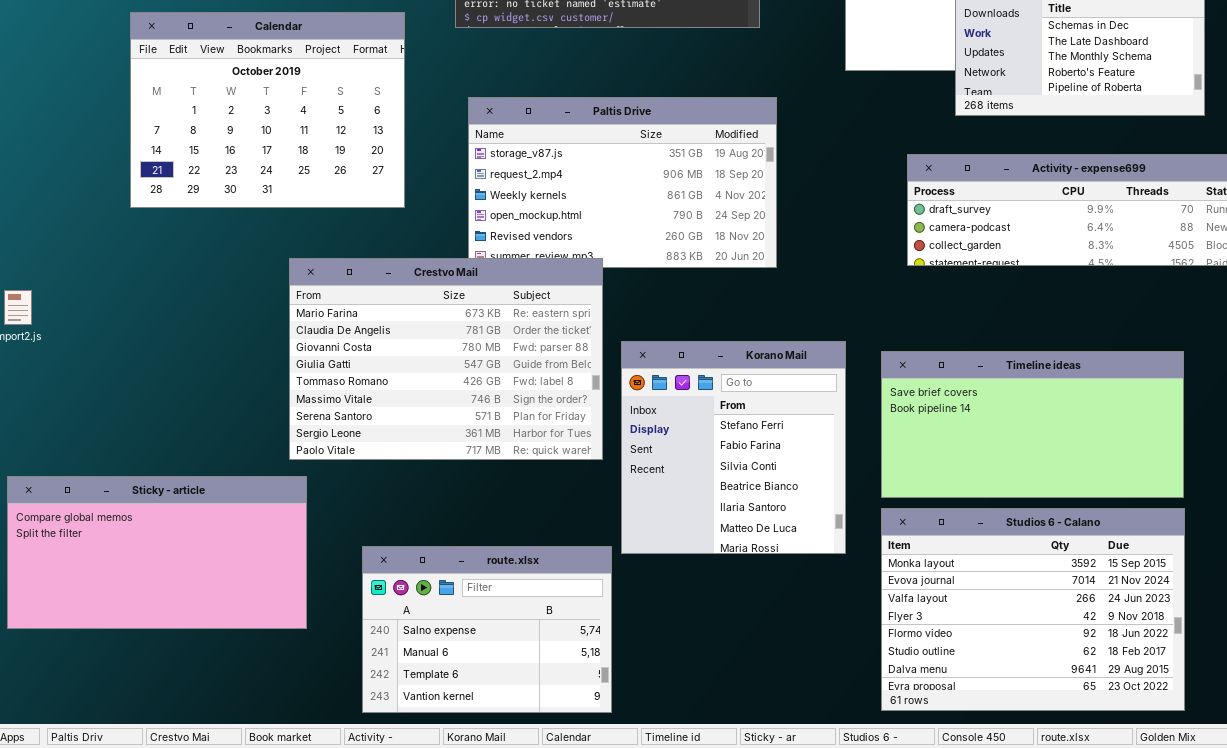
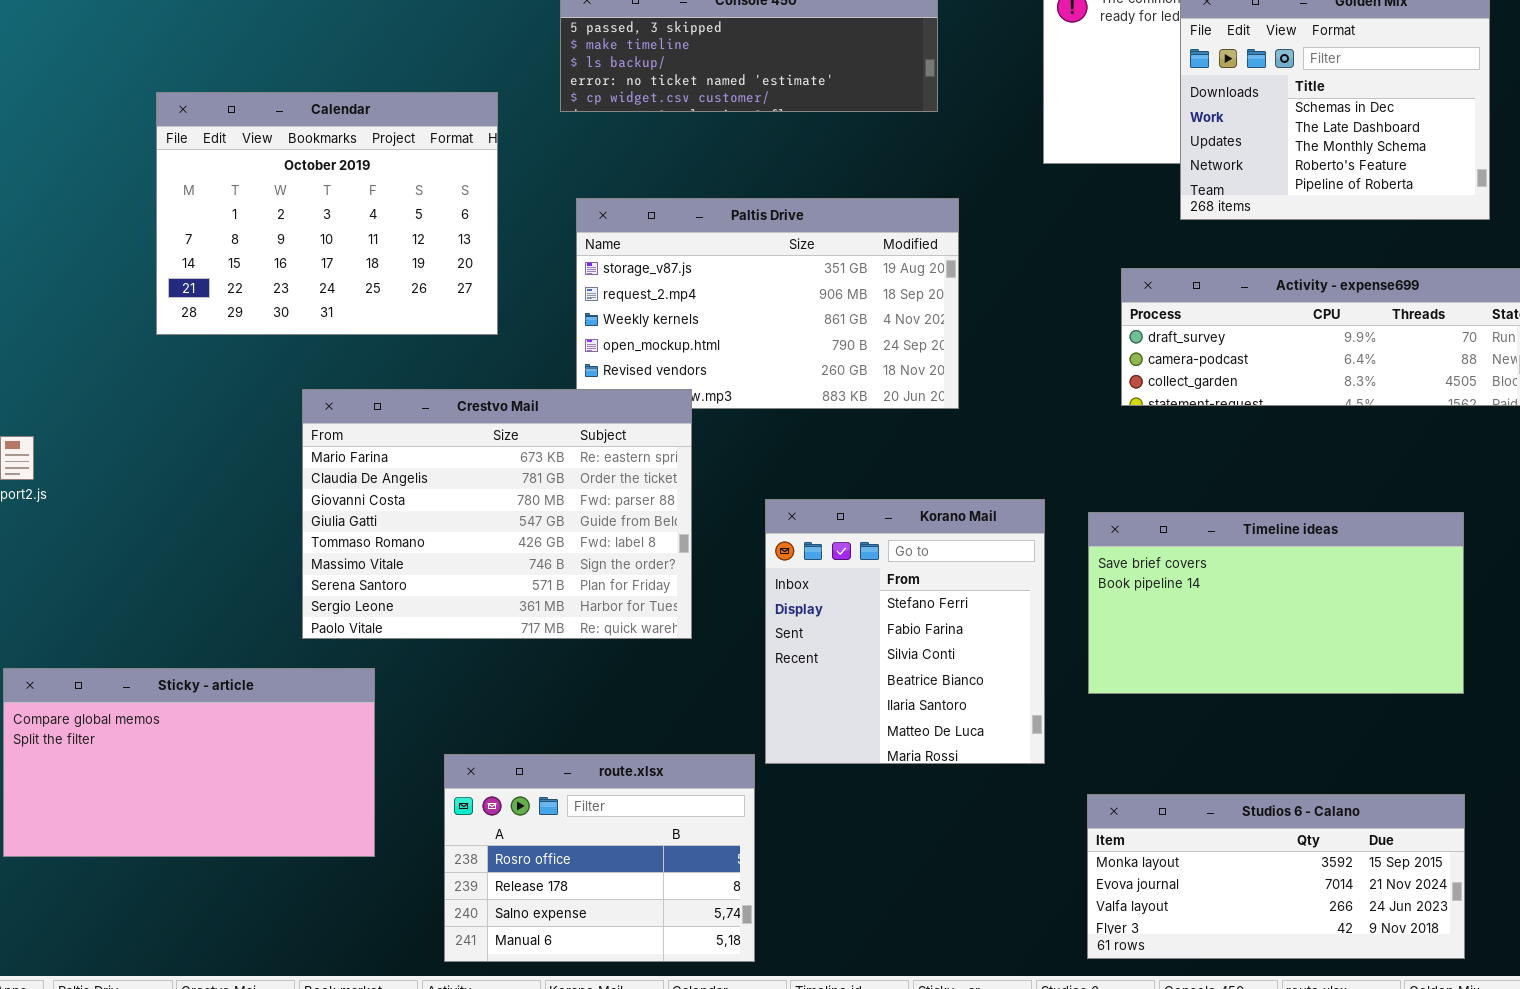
Crestvo Mail: [289,258,603,460] -> [302,389,692,639], moved
Studios 6 - Calano: [881,508,1185,711] -> [1087,794,1465,959], resized
route.xlsx: [362,546,612,713] -> [444,754,755,962], scrolled up 2 rows

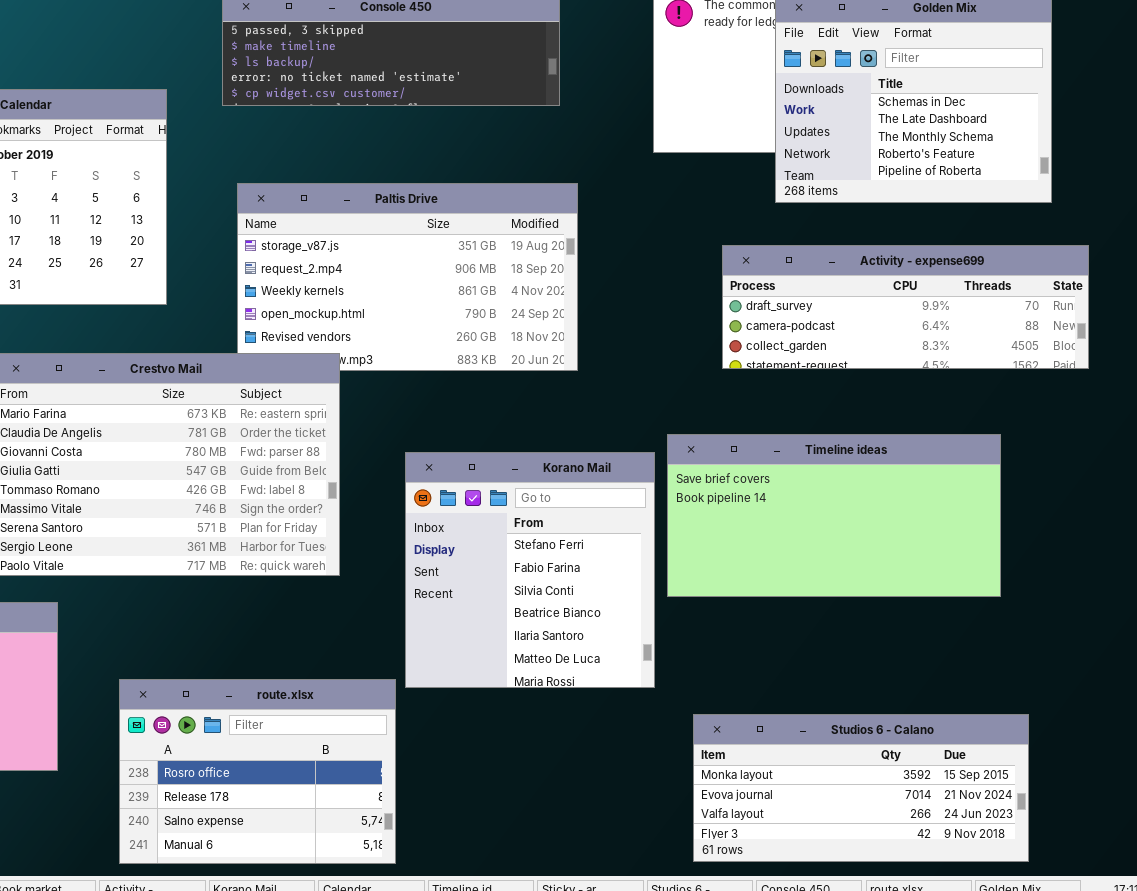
Timeline ideas: [1088,512,1464,694] -> [667,434,1001,597], moved

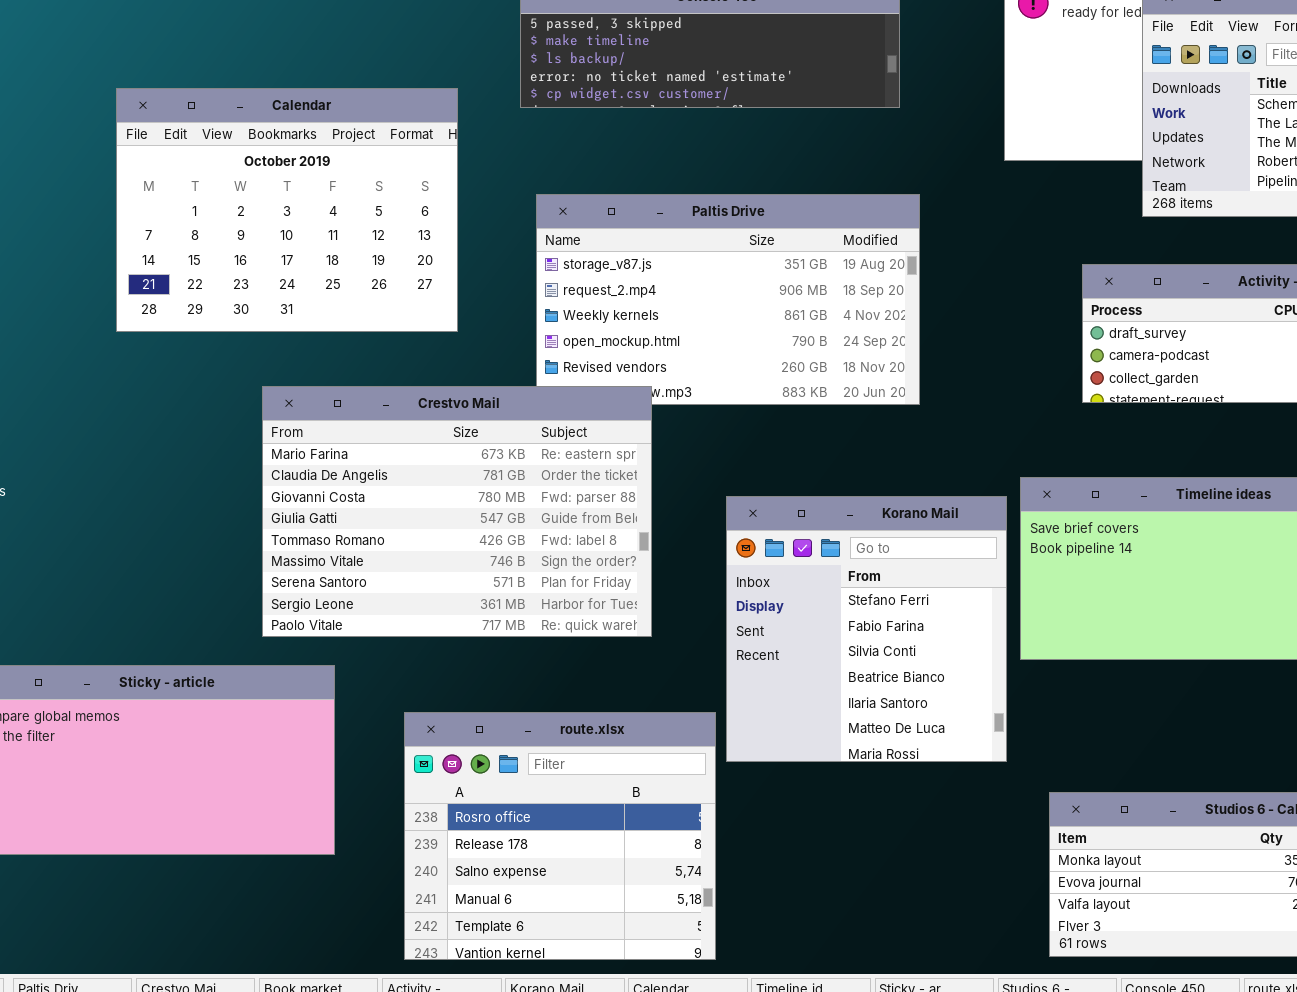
route.xlsx: [119,679,396,864] -> [404,712,716,960], resized

